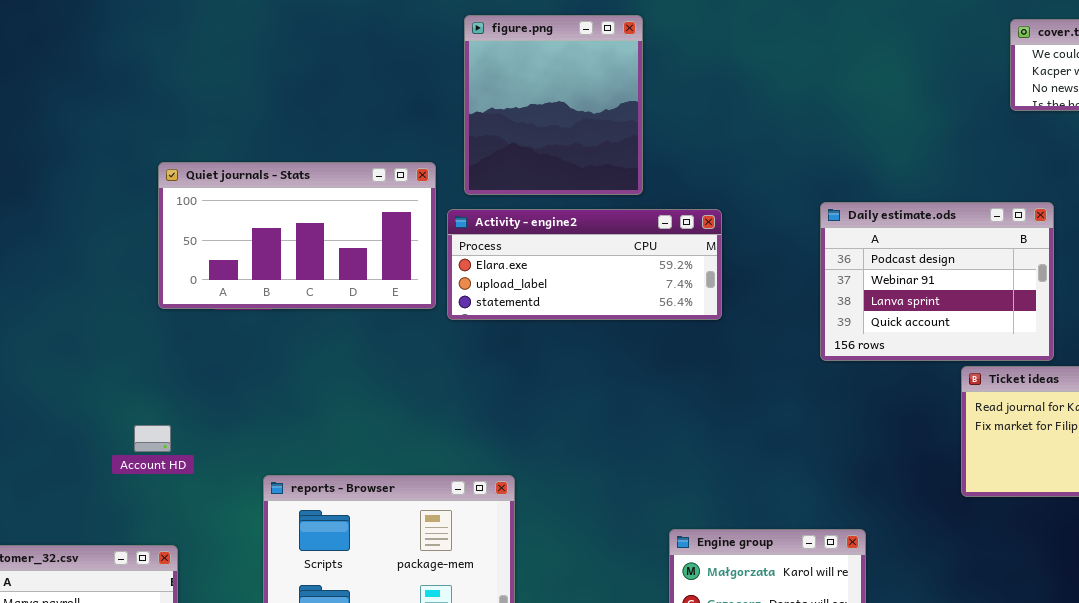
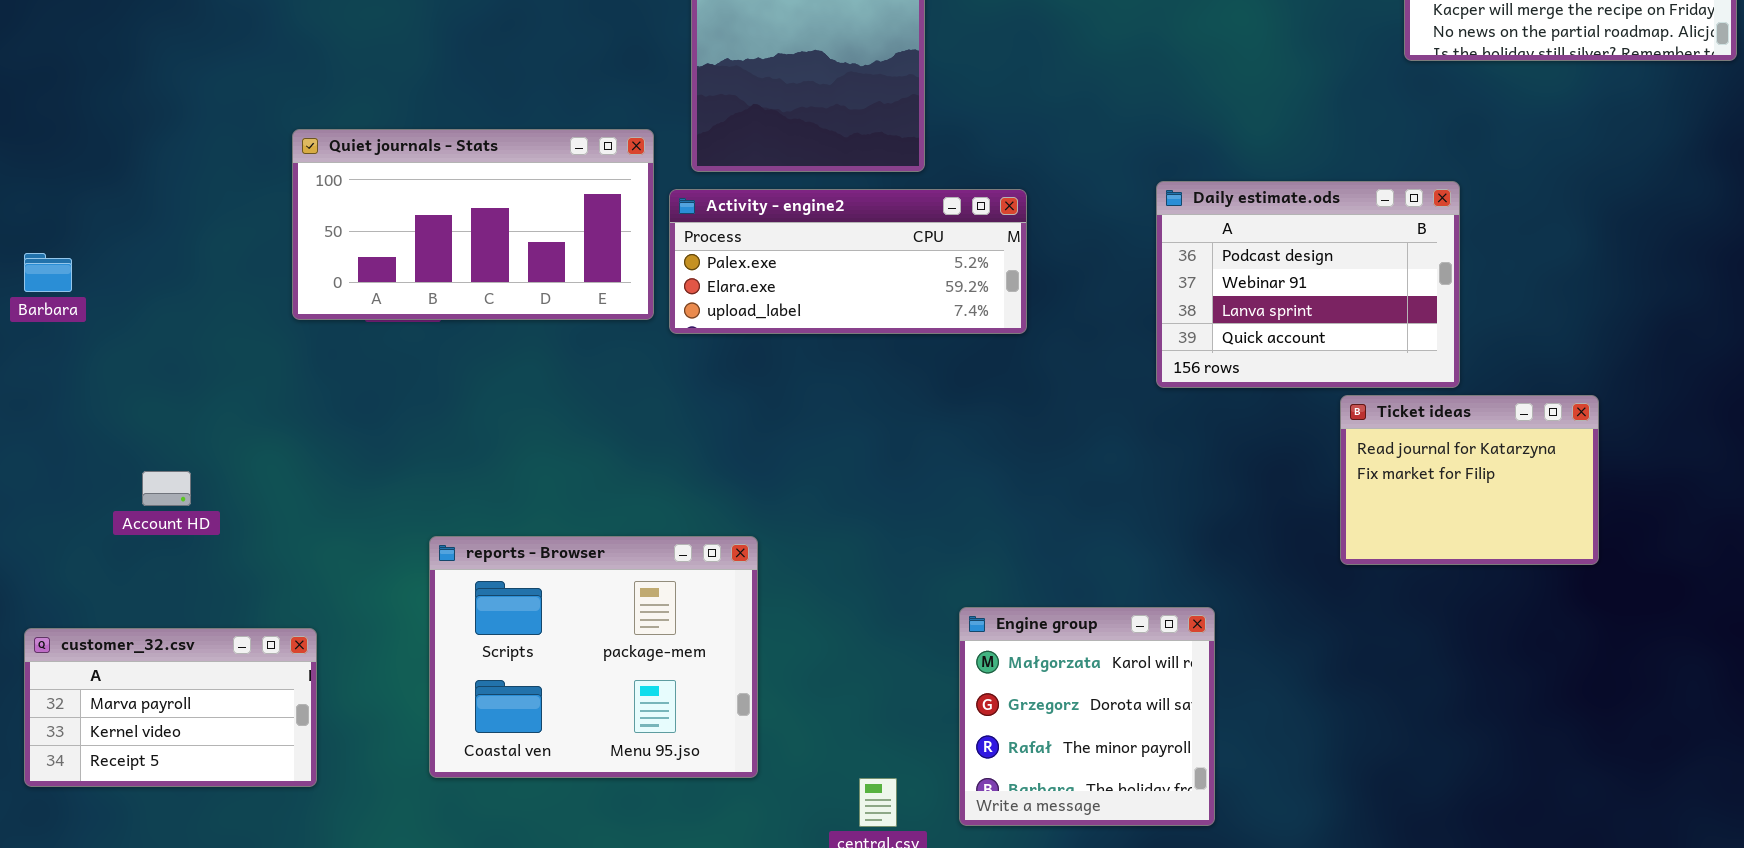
Activity - engine2: [447,209,722,320] -> [669,189,1027,334], scrolled up 1 row
Account HD: [134,425,171,452] -> [142,471,191,506], moved

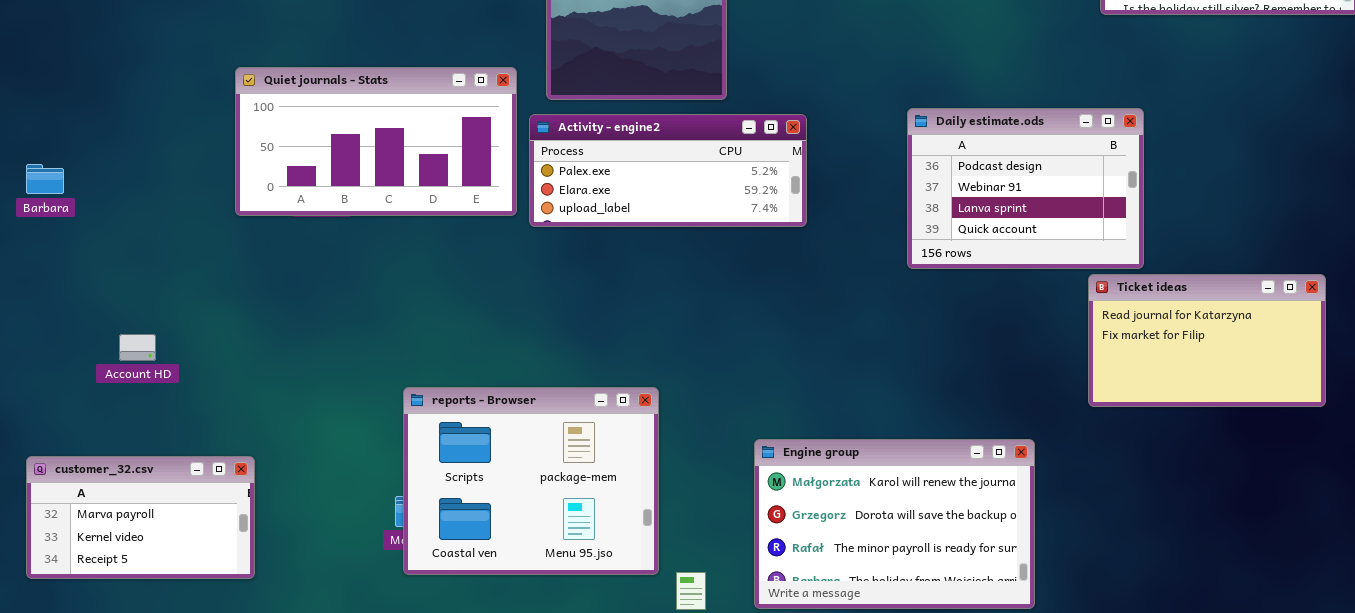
Ticket ideas: [1340,395,1599,565] -> [1088,274,1326,407], moved, resized
reports - Browser: [429,536,758,778] -> [403,387,659,575], moved
Engine group: [959,607,1215,826] -> [754,439,1035,609], resized

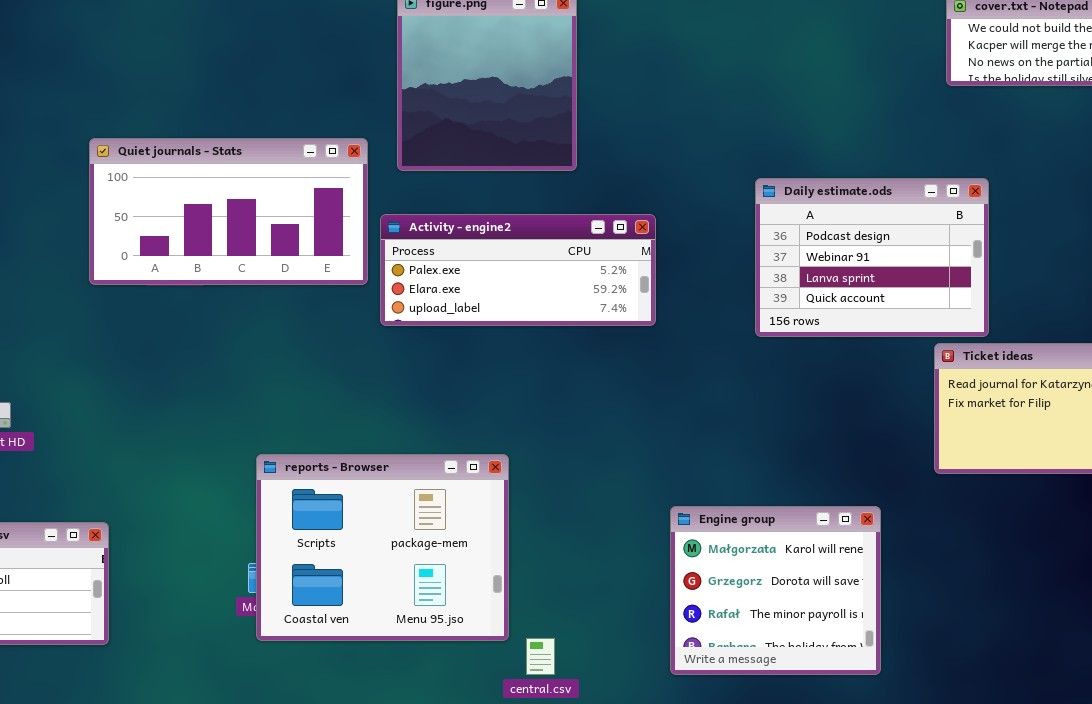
Activity - engine2: [529,114,807,227] -> [380,214,656,326], moved
Engine group: [754,439,1035,609] -> [670,506,881,675], resized

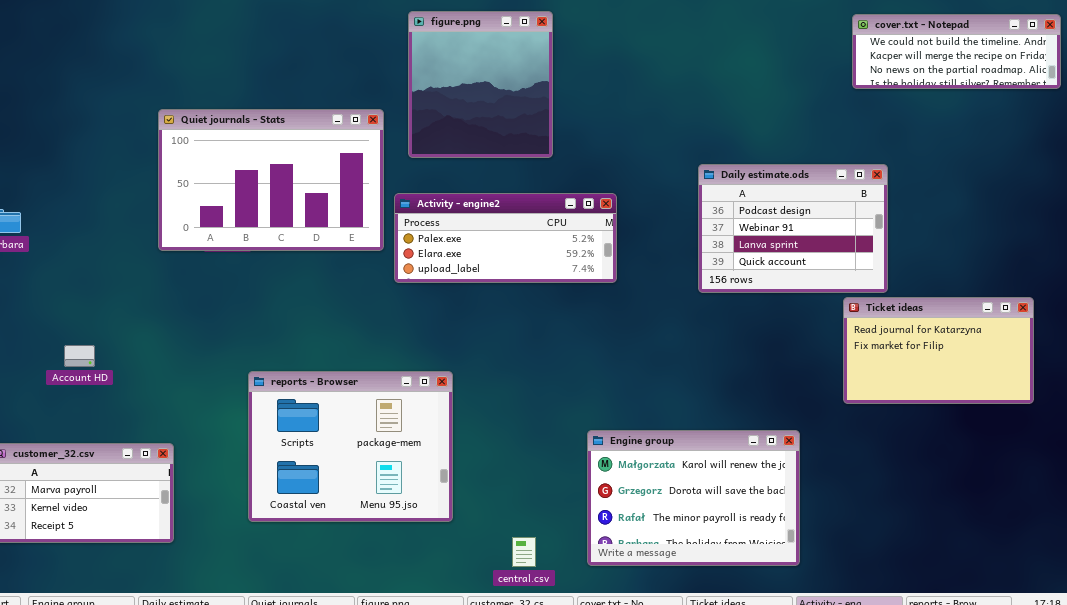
Quiet journals - Stats: [89,138,368,285] -> [158,109,384,251], resized
reports - Browser: [256,454,509,641] -> [248,371,453,522], moved
Engine group: [670,506,881,675] -> [587,430,800,566], resized

